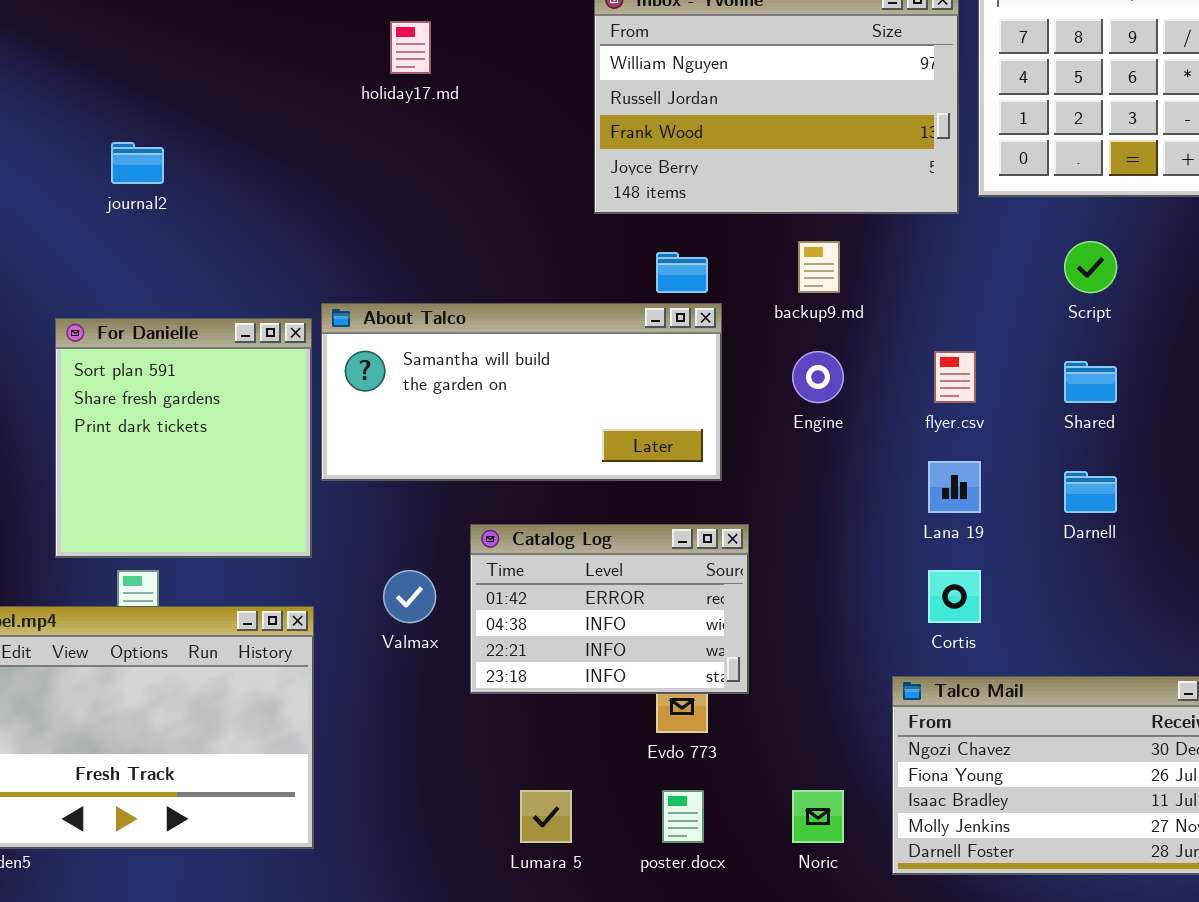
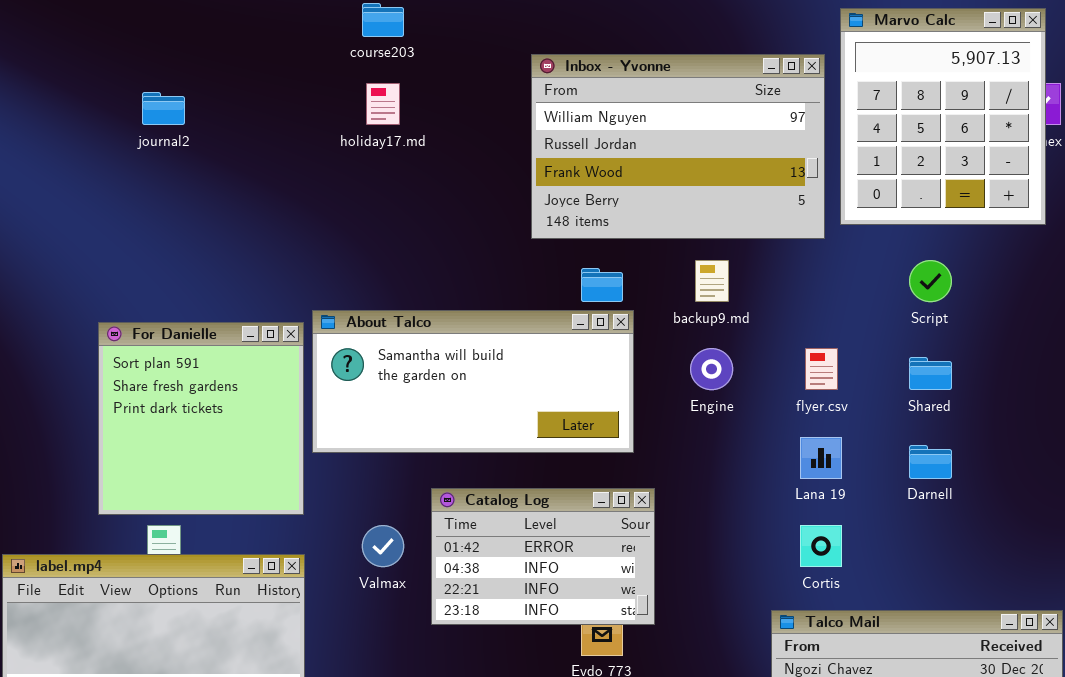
journal2: [111,142,164,184] -> [142,92,185,125], moved

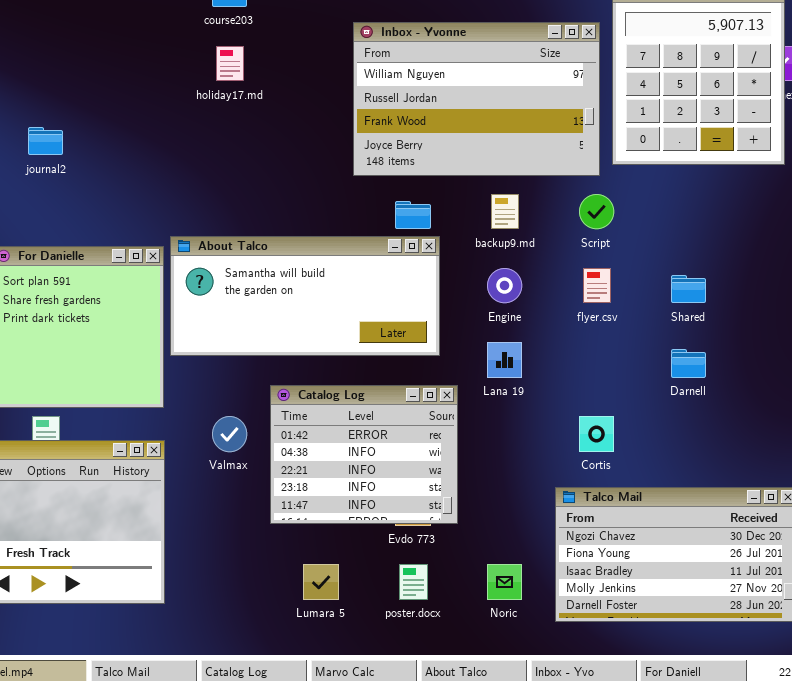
journal2: [142,92,185,125] -> [28,127,63,155], moved
Script: [909,260,952,302] -> [579,194,614,229], moved
Lana 19: [800,437,842,479] -> [487,342,522,378], moved
Catalog Log: [431,488,655,625] -> [270,385,458,524], resized

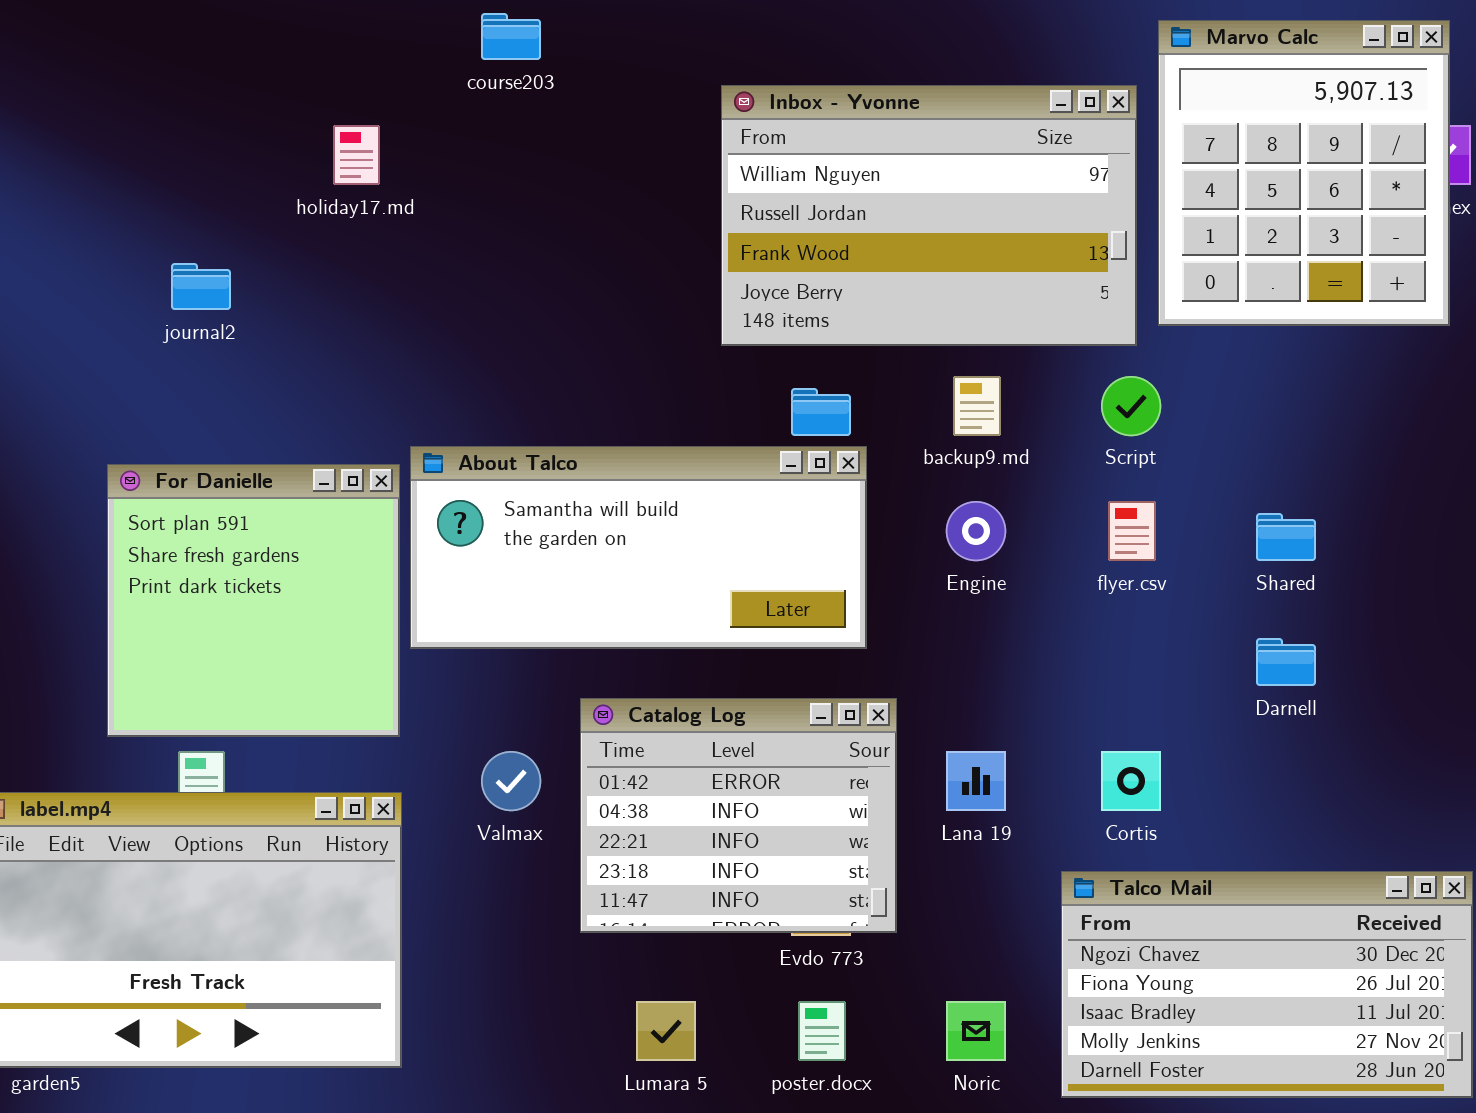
holiday17.md: [216,46,244,81] -> [333,125,380,185], moved
Lana 19: [487,342,522,378] -> [946,751,1006,811], moved

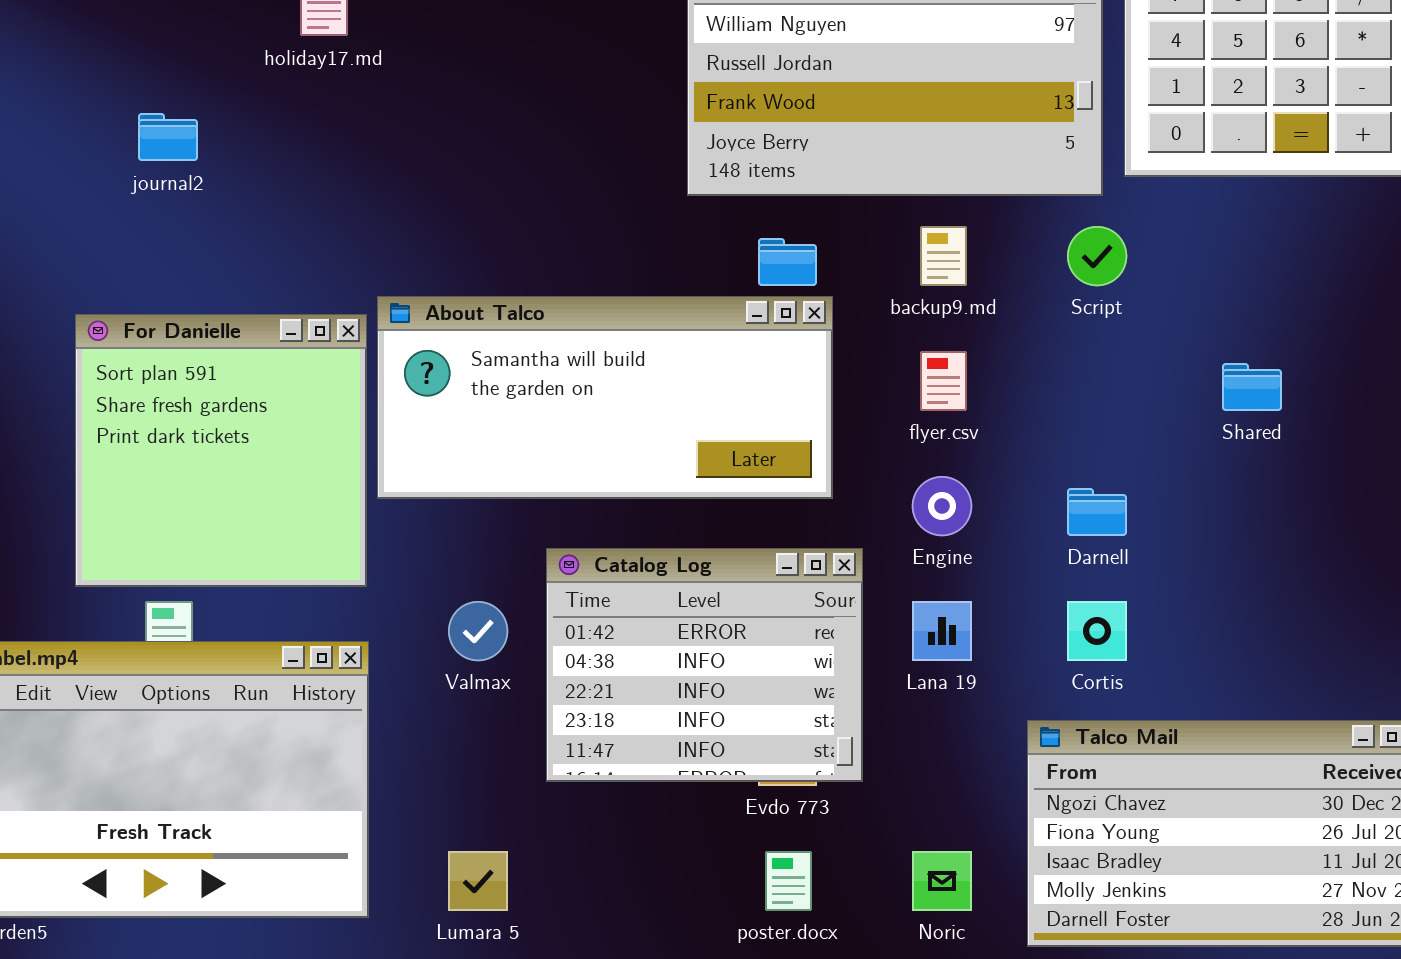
Engine: [946,501,1006,561] -> [912,476,972,536], moved
flyer.csv: [1108,501,1156,561] -> [920,351,967,411], moved
Darnell: [1256,638,1316,686] -> [1067,488,1127,536], moved
Lumara 5: [636,1001,696,1061] -> [448,851,508,911], moved

